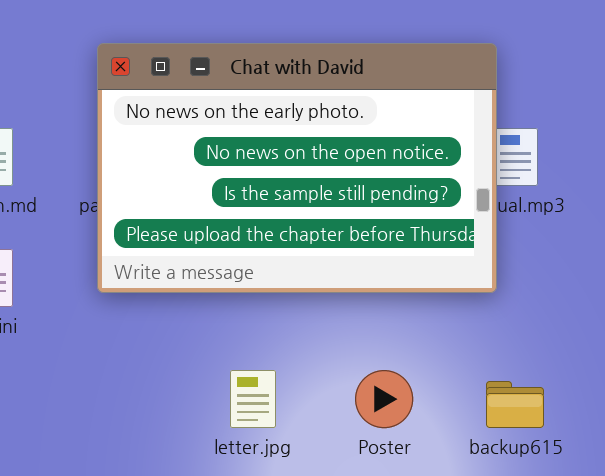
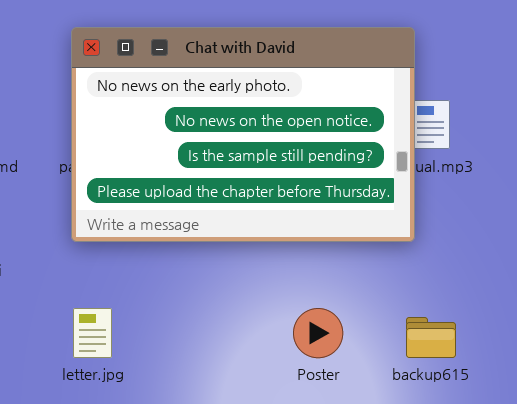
letter.jpg: [230,370,276,428] -> [73,308,112,358], moved

